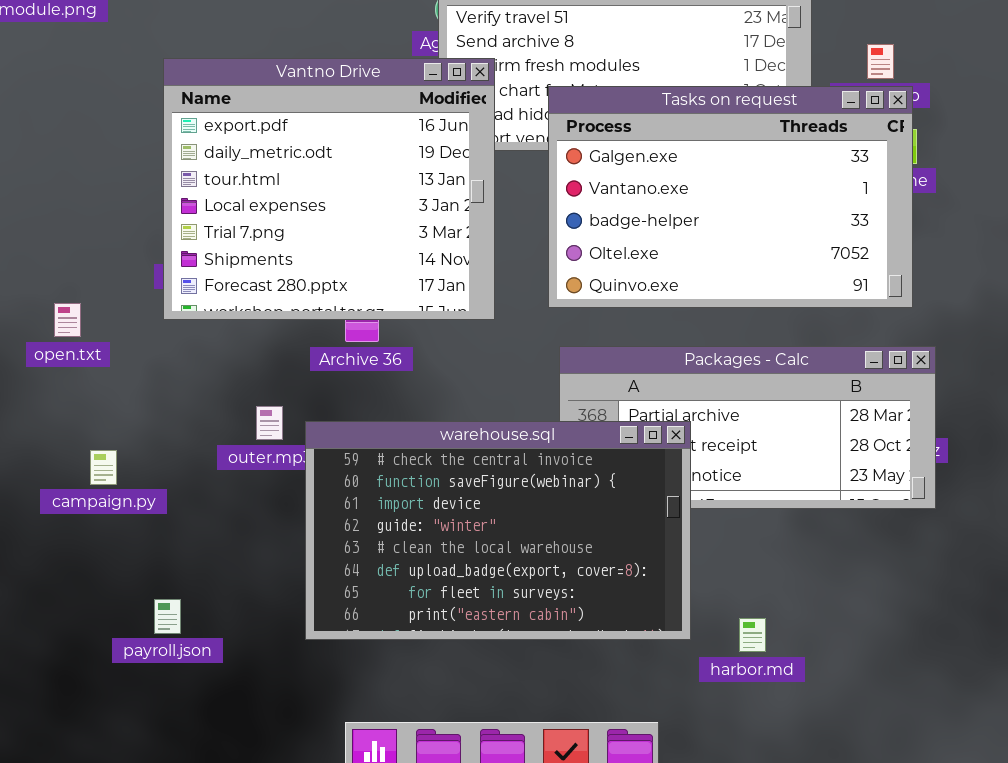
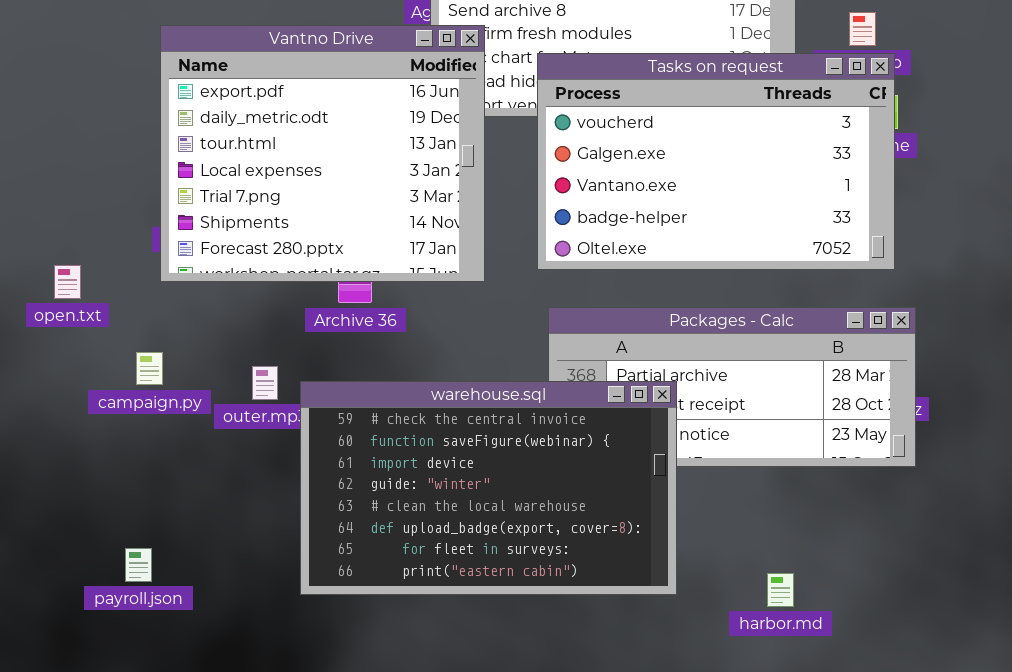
Tasks on request: [548,86,913,308] -> [537,53,895,270], scrolled up 1 row
campaign.py: [90,450,117,485] -> [136,352,163,385], moved
payroll.json: [154,599,181,634] -> [125,548,152,582], moved
harbor.md: [739,618,766,652] -> [767,573,794,607], moved

